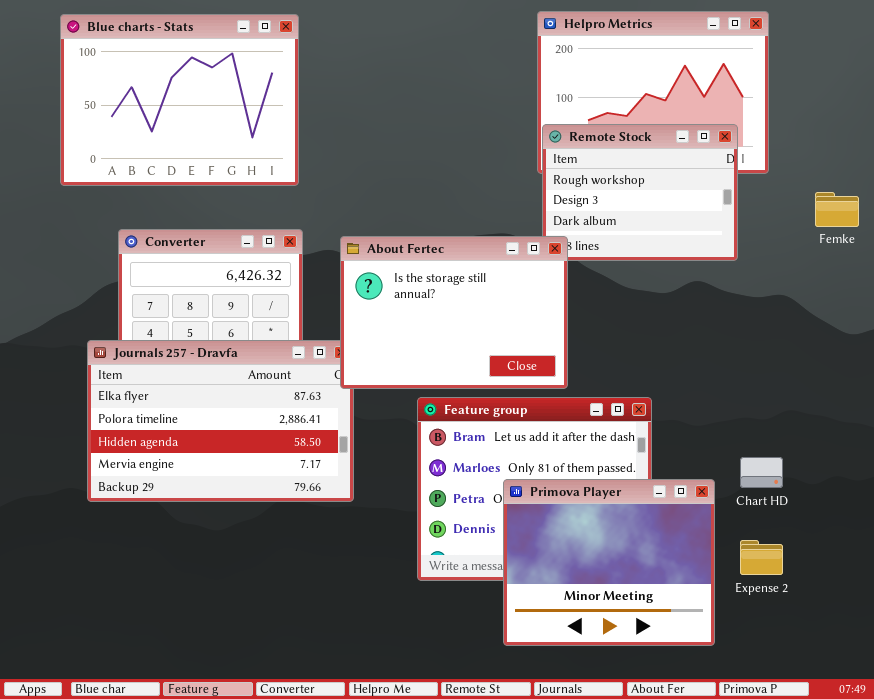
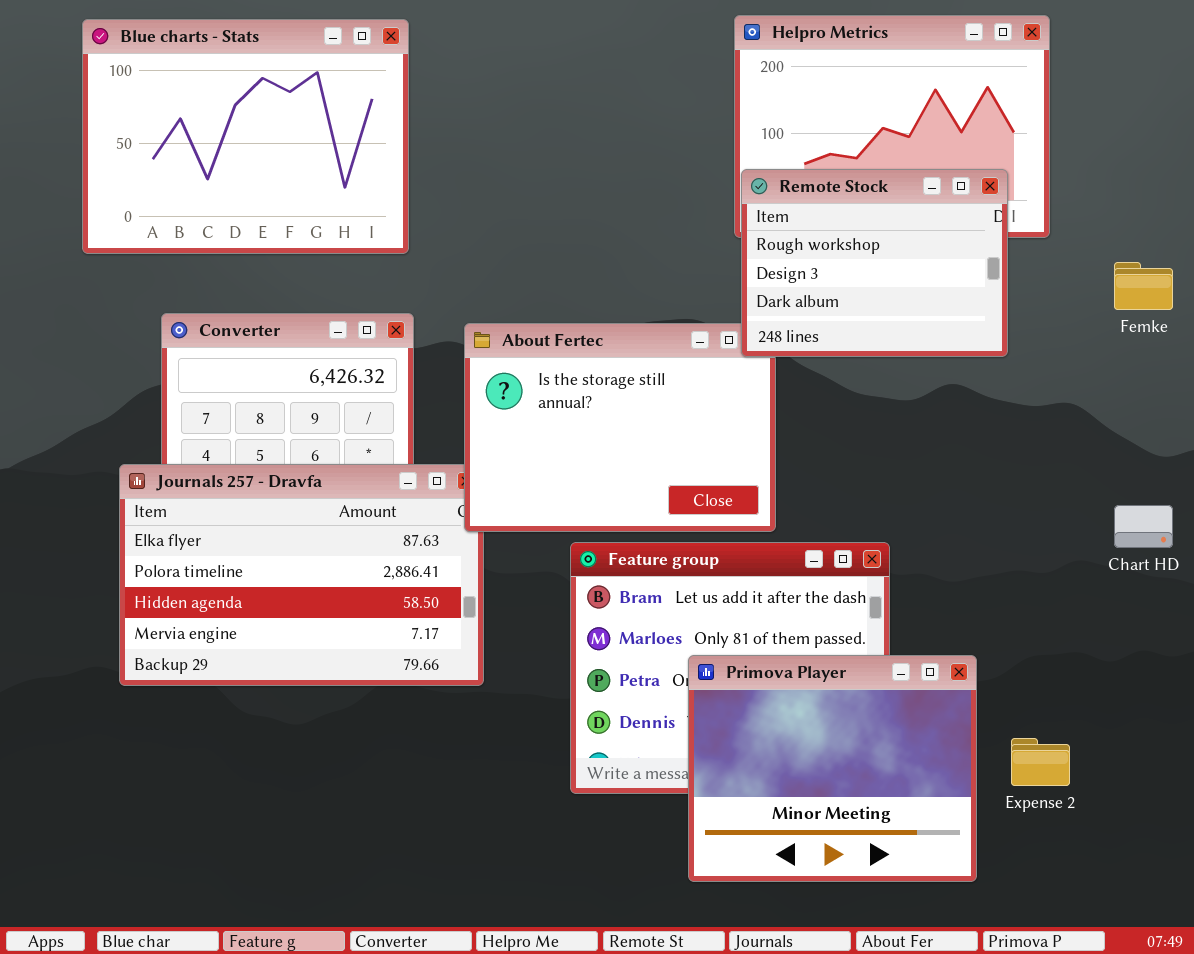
Remote Stock: [542,124,738,261] -> [741,169,1008,357], raised
Chart HD: [740,457,783,488] -> [1114,505,1173,548], moved

